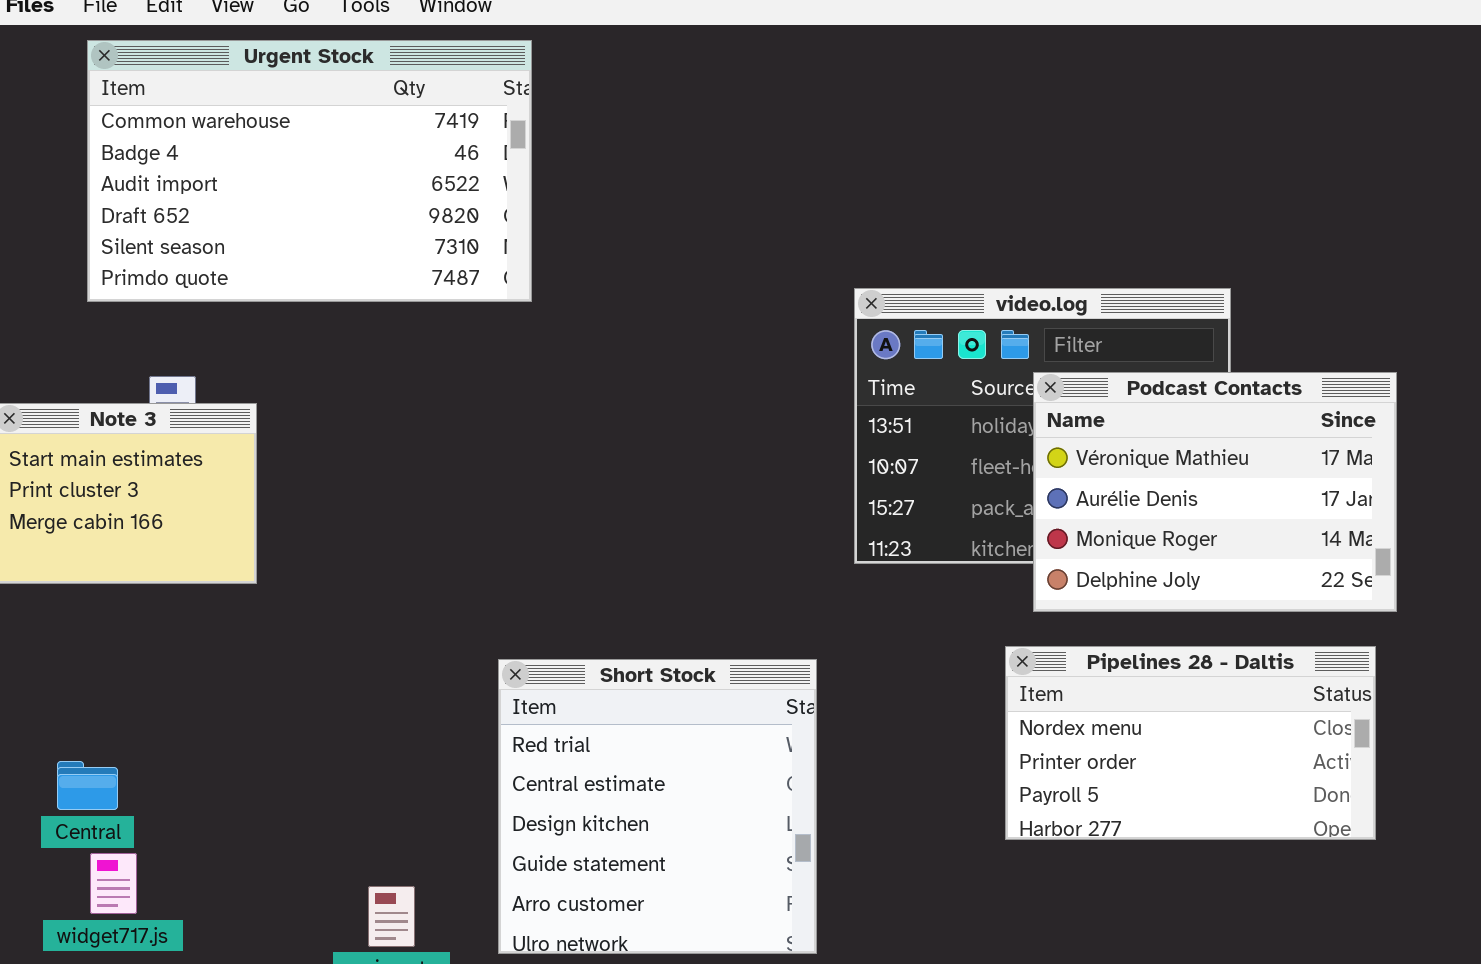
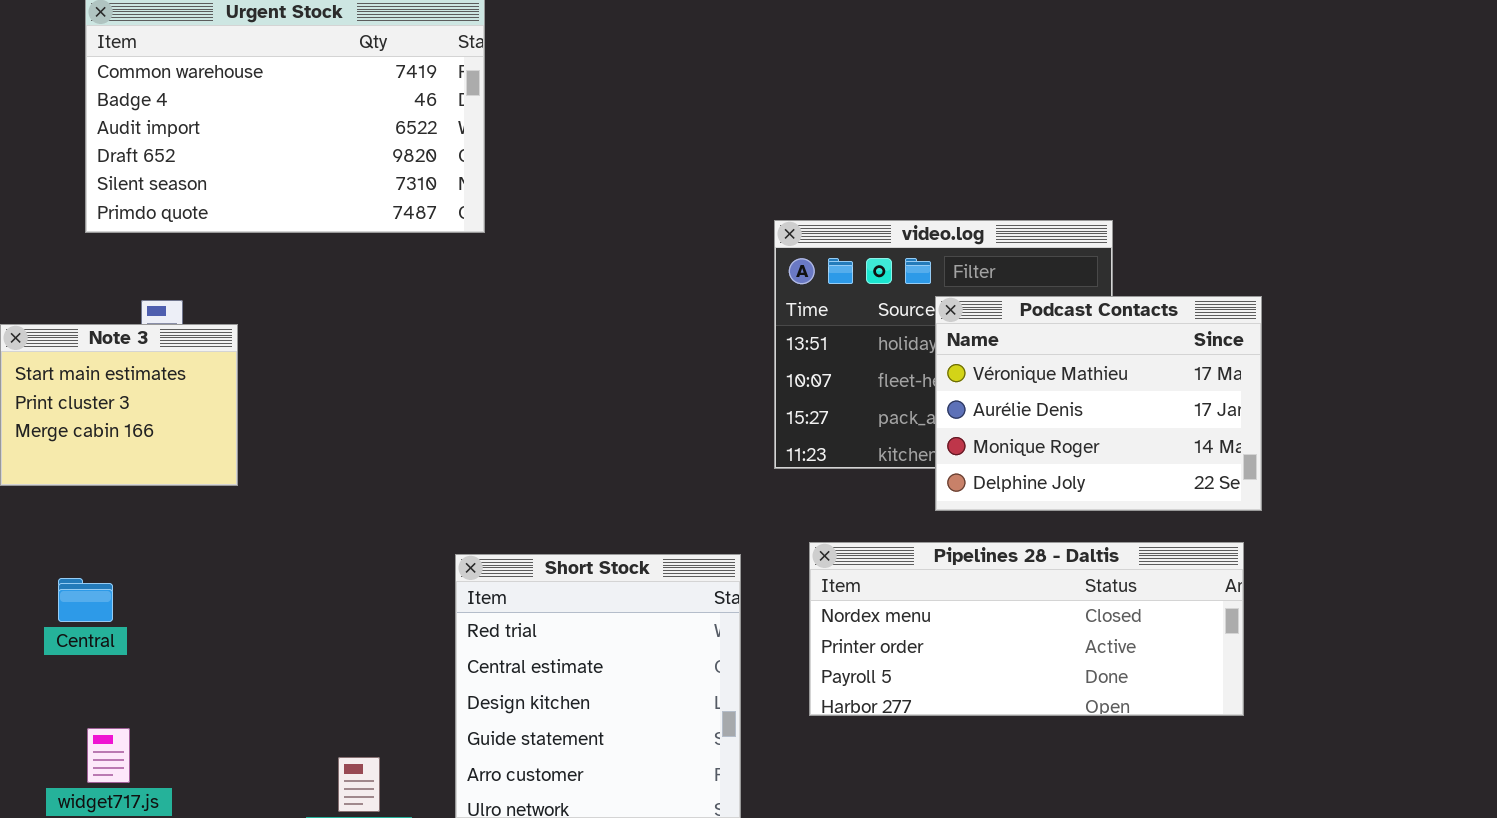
Pipelines 28 - Daltis: [1005,646,1376,840] -> [809,542,1244,716], resized
Central: [57,761,118,810] -> [58,578,113,622], moved

